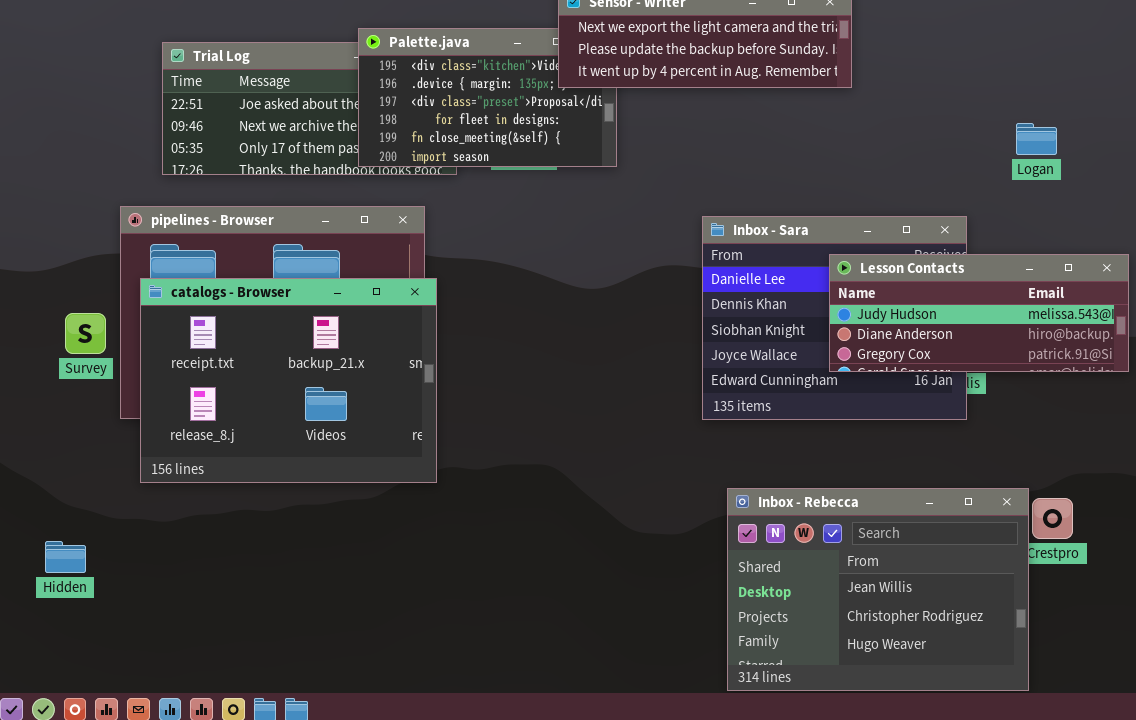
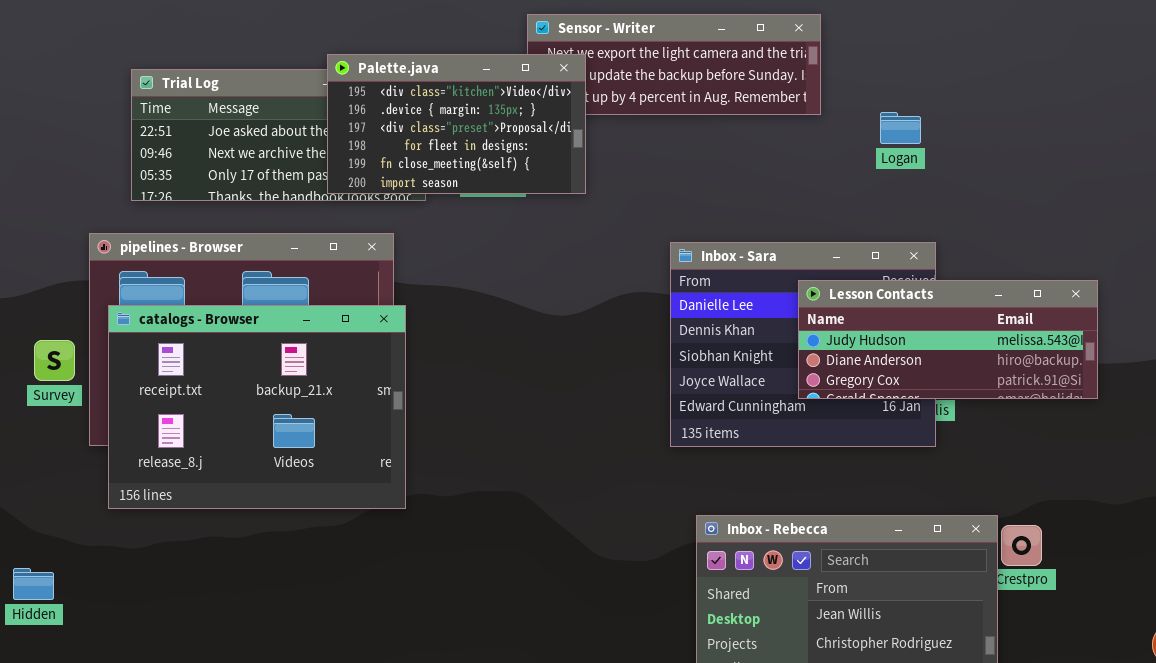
Palette.java: [358,28,617,167] -> [327,54,586,194], raised
Logan: [1016,123,1057,155] -> [880,112,921,144], moved

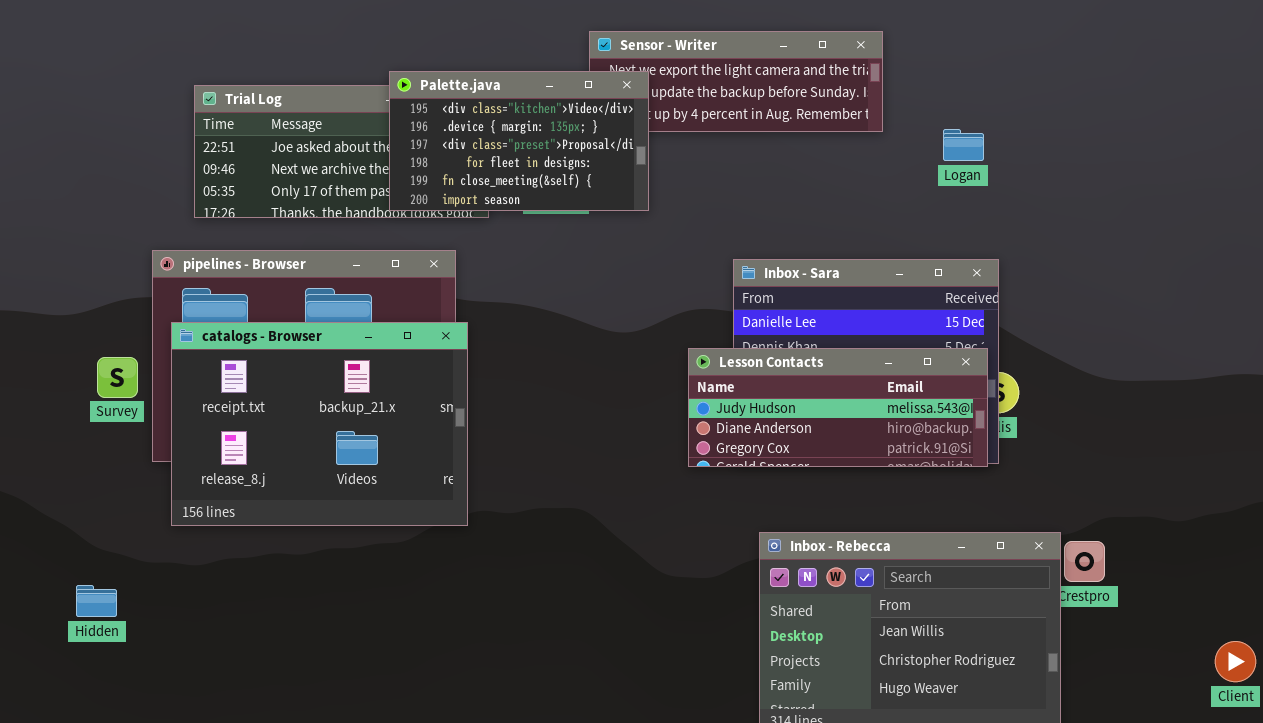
Lesson Contacts: [798,280,1098,399] -> [688,348,988,467], moved

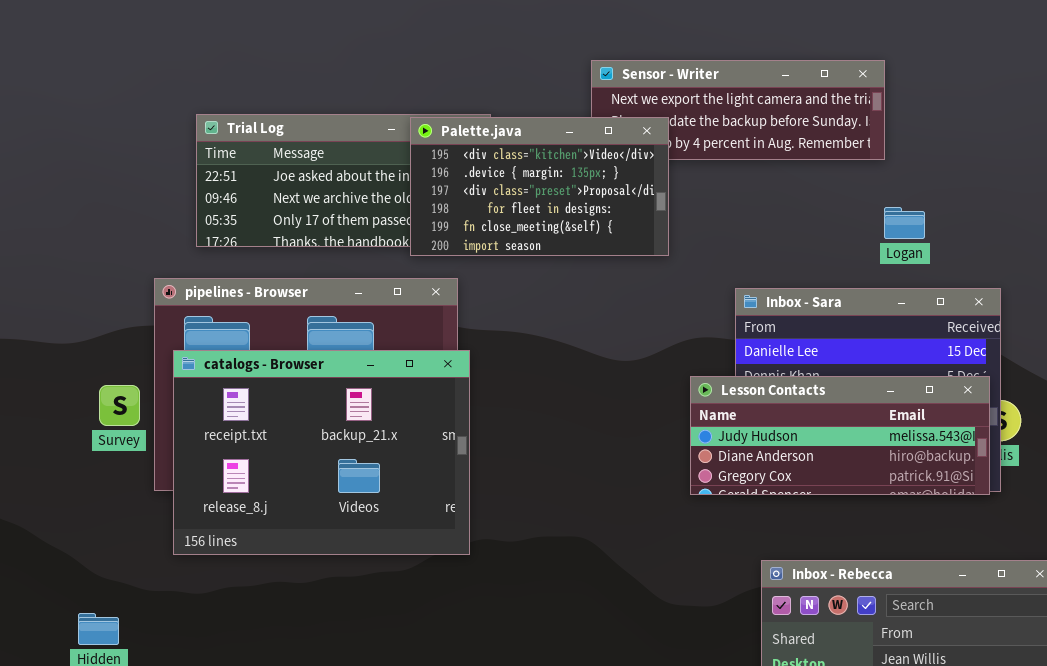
Palette.java: [389,71,649,211] -> [410,117,669,256], moved
Logan: [943,129,984,161] -> [884,207,925,239], moved

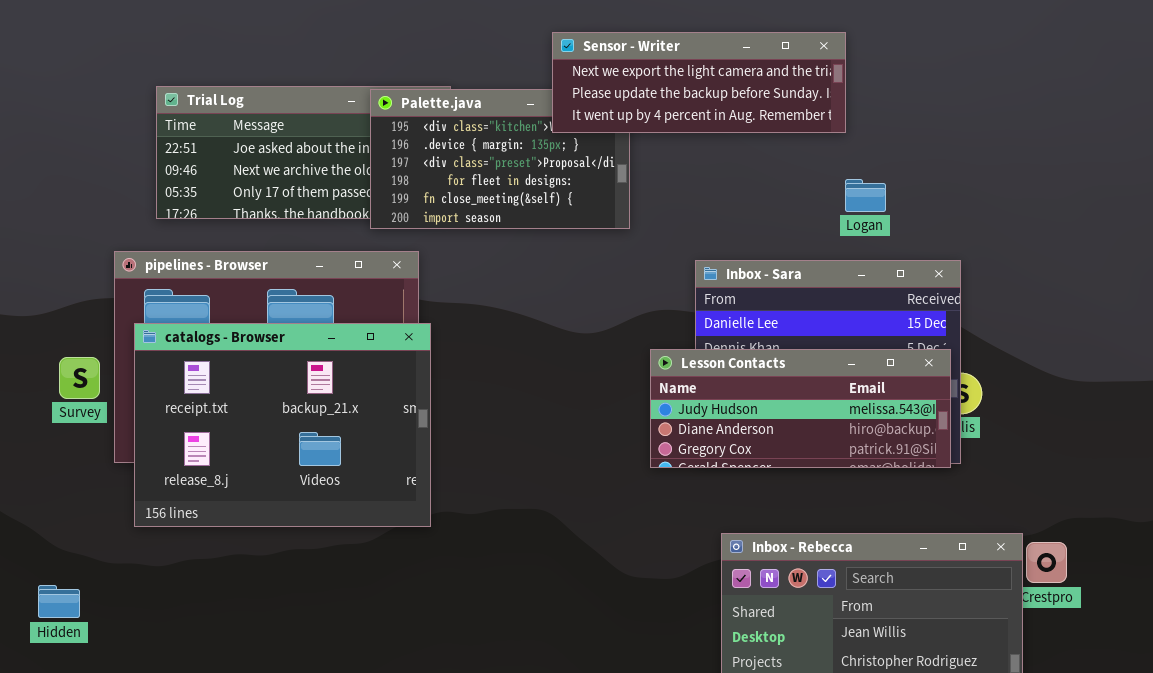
Sensor - Writer: [591,60,885,160] -> [552,32,846,133], raised

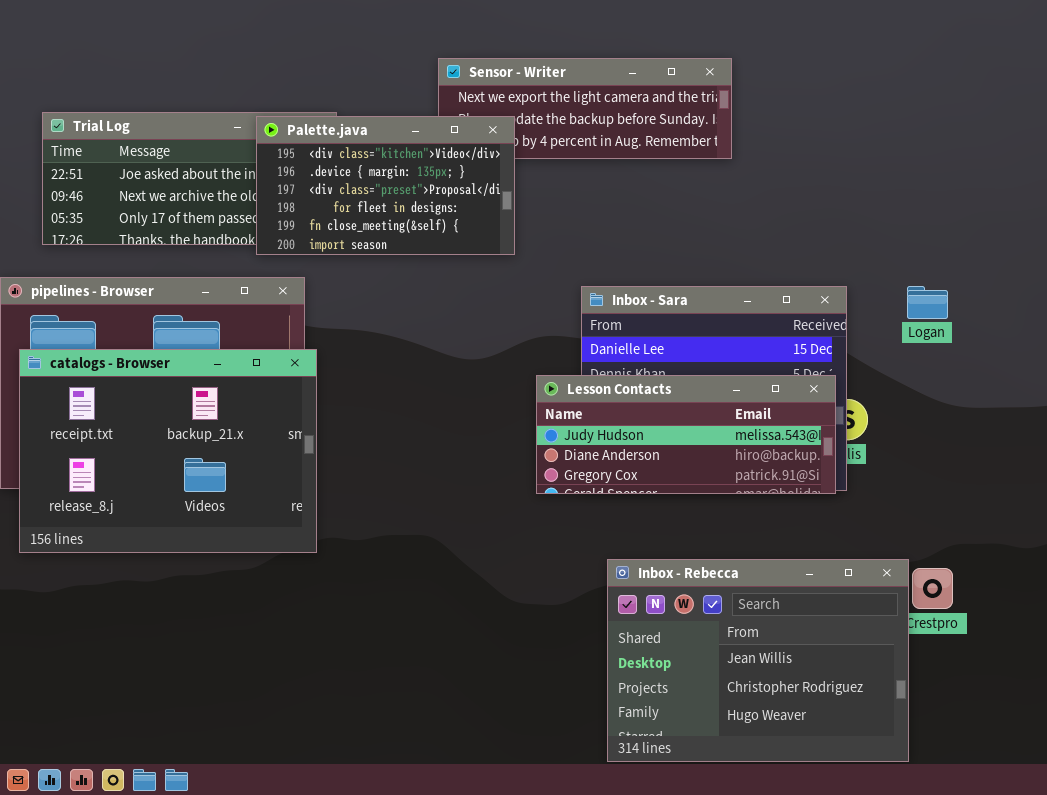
Palette.java: [370,89,630,229] -> [256,116,515,255], raised
Logan: [845,179,886,212] -> [907,286,948,319], moved

